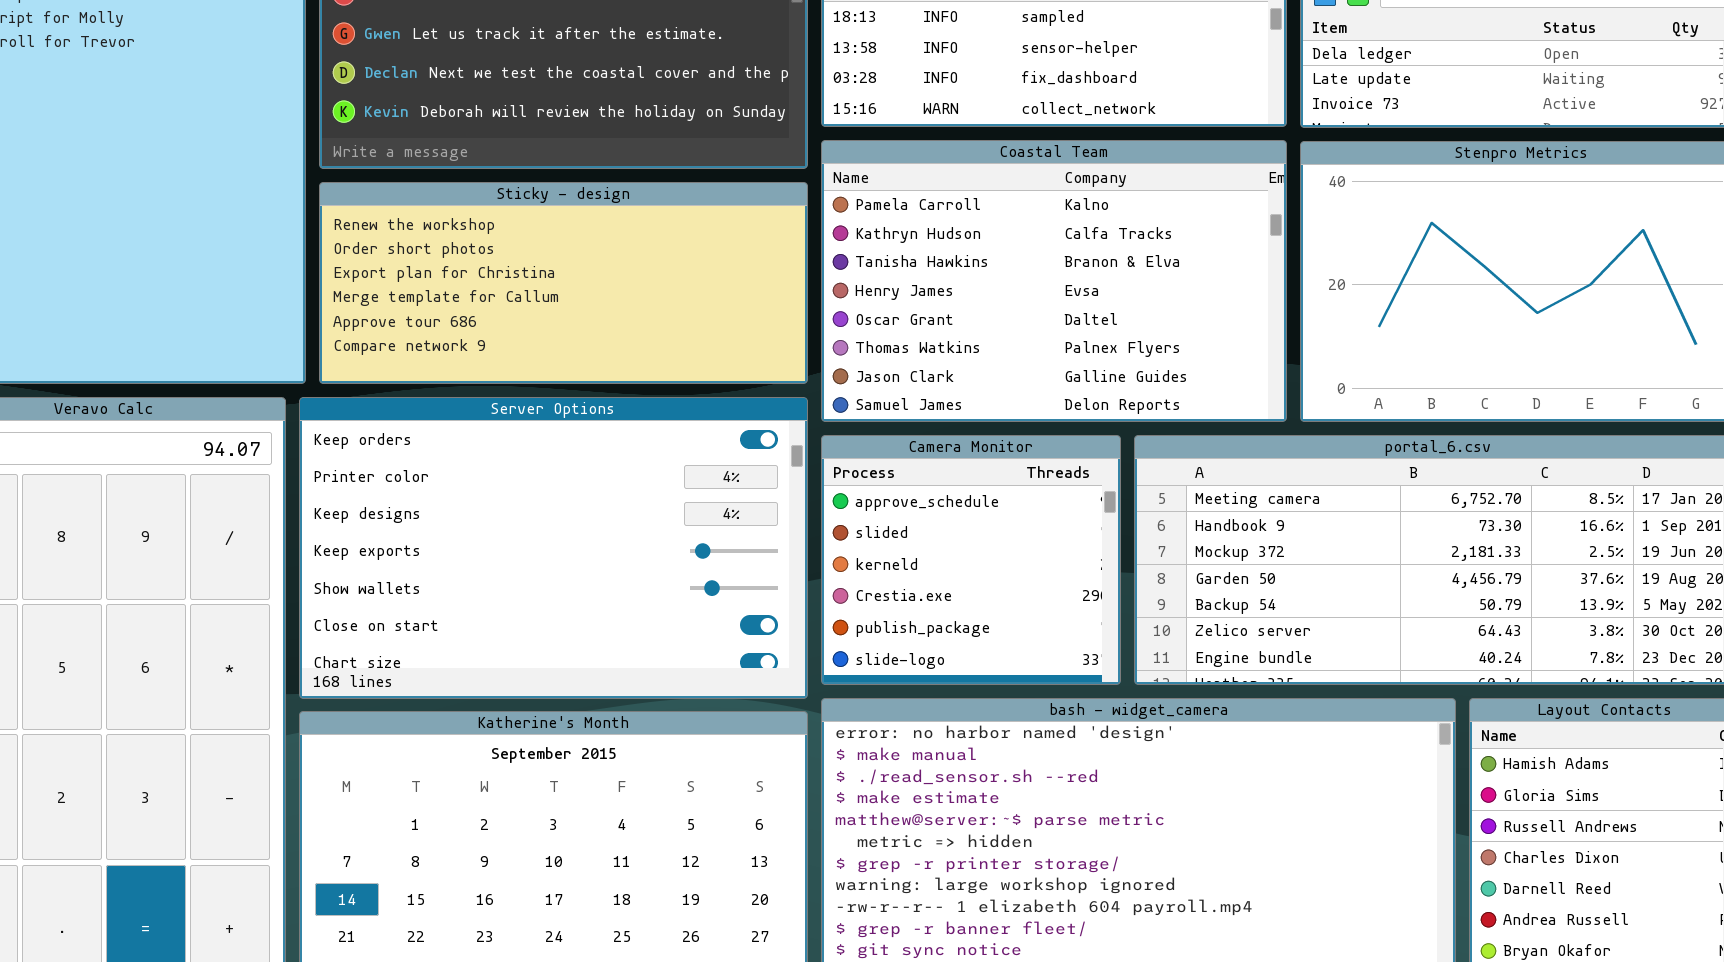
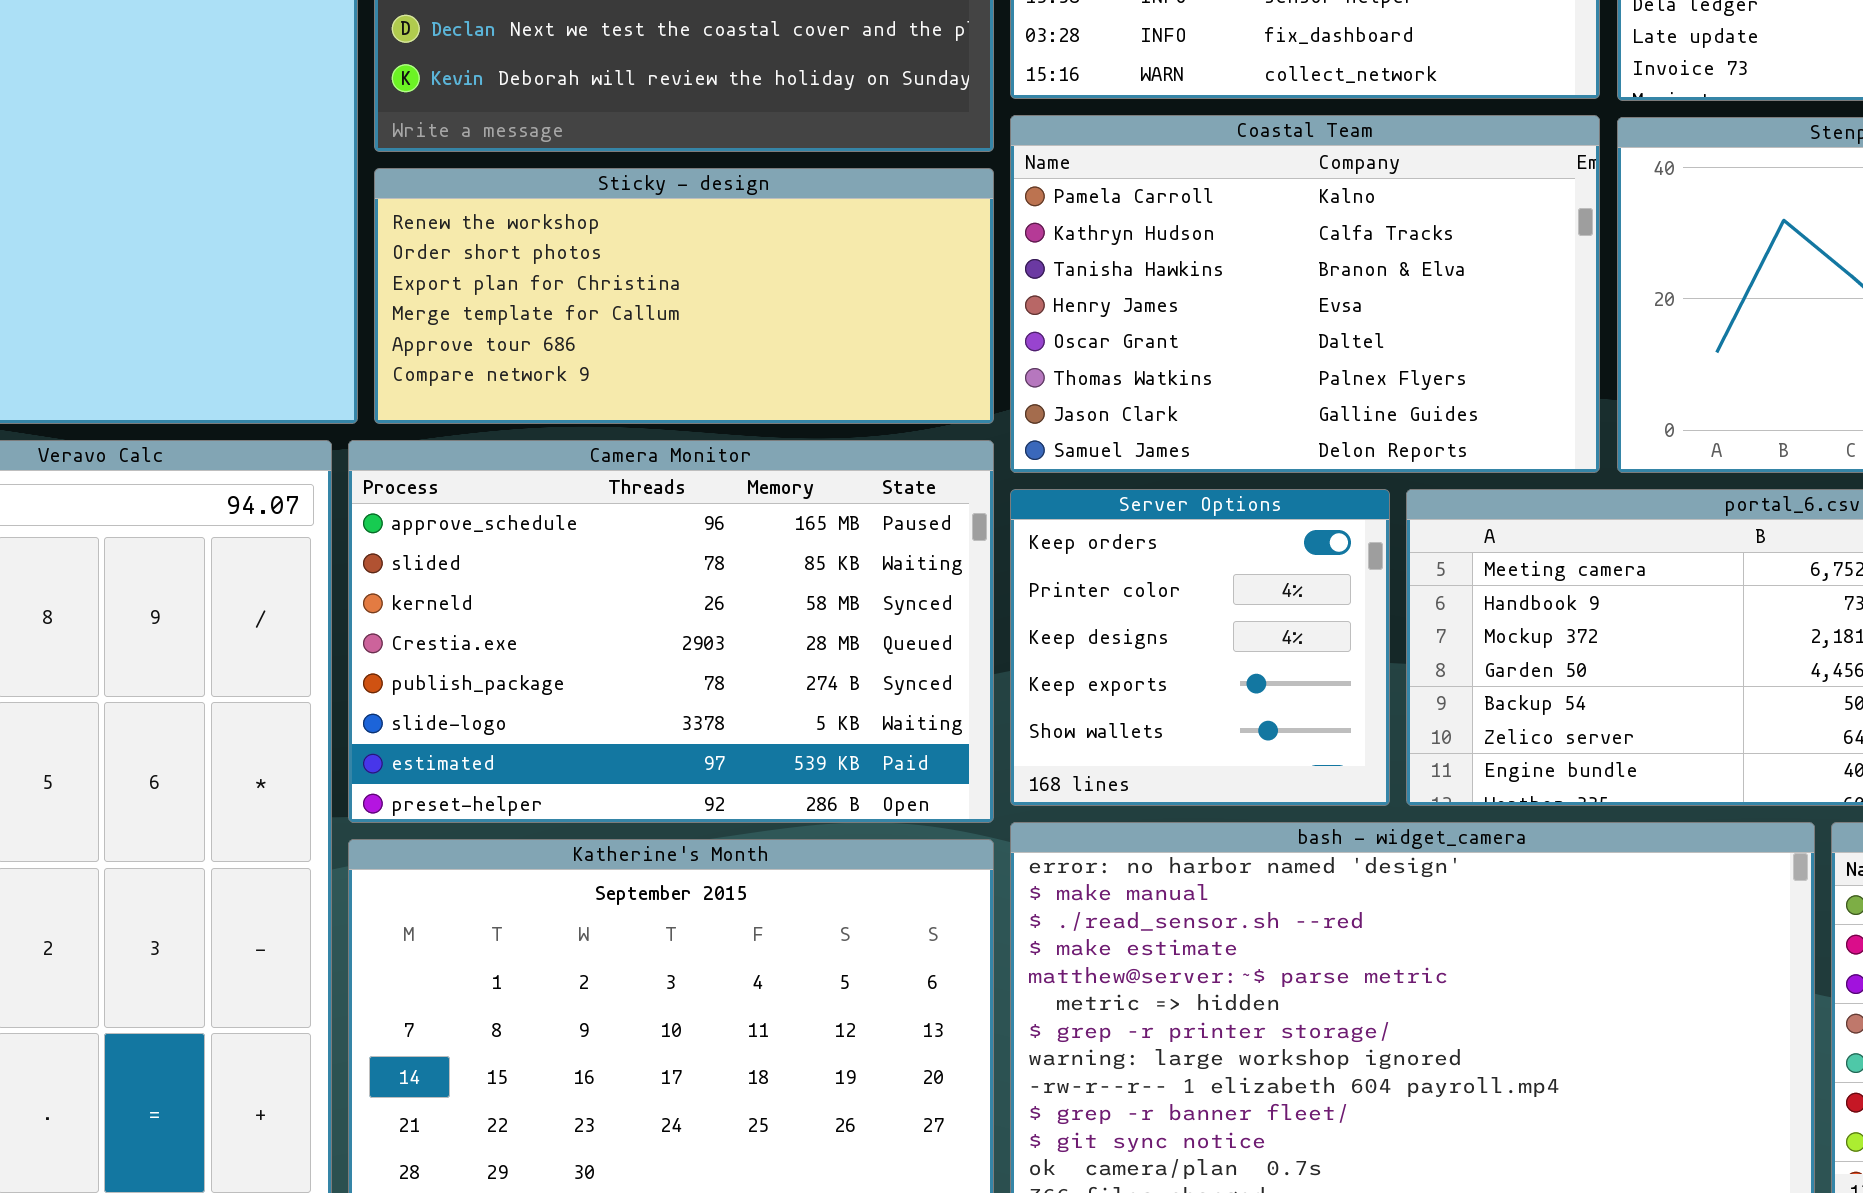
Server Options: [299,397,808,699] -> [1010,489,1390,806], moved, resized
Camera Monitor: [821,435,1121,685] -> [348,440,994,823], moved, resized

